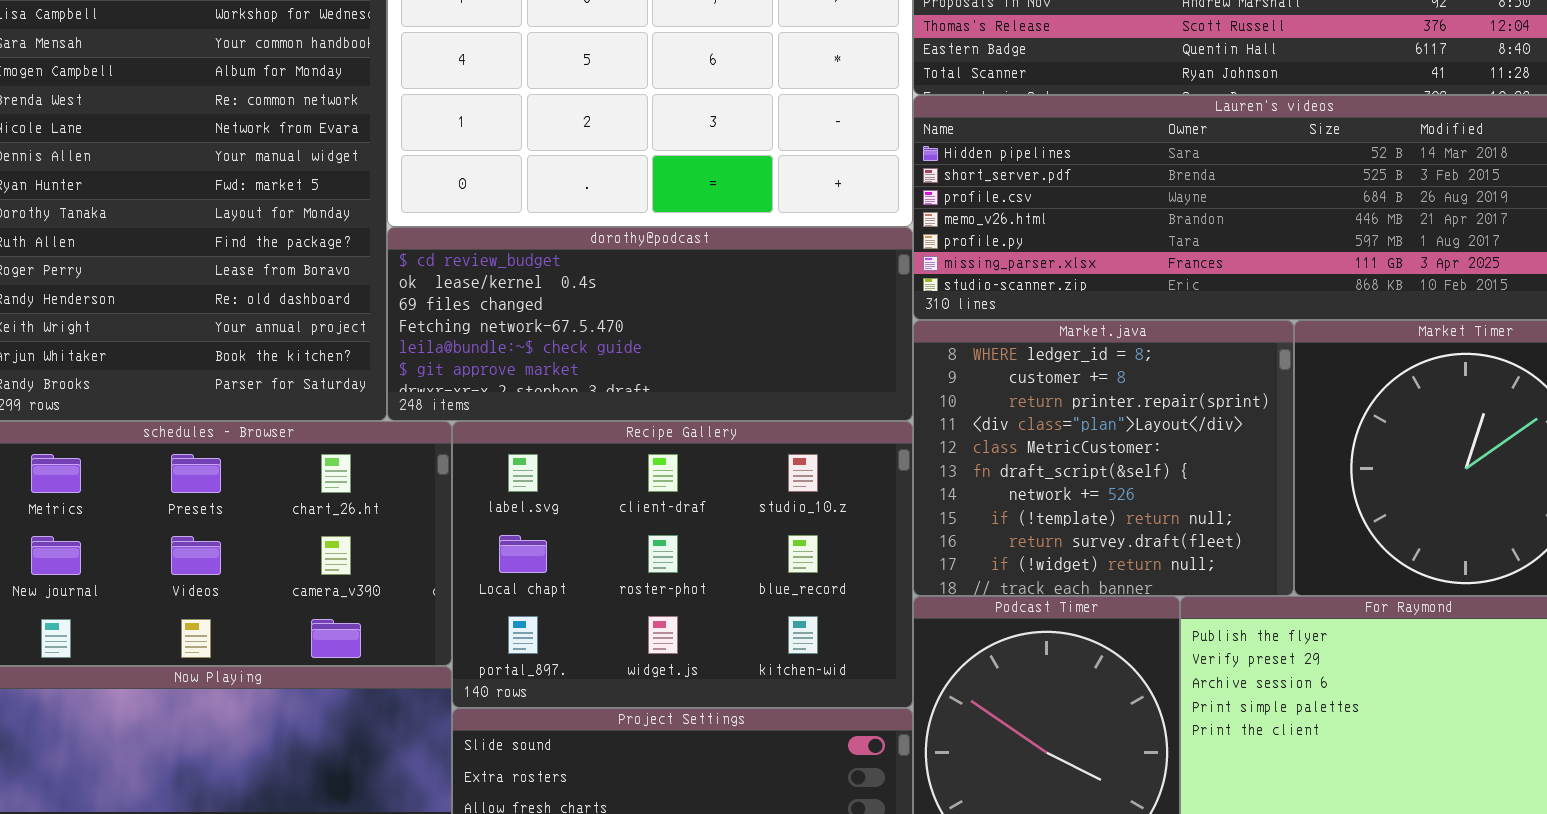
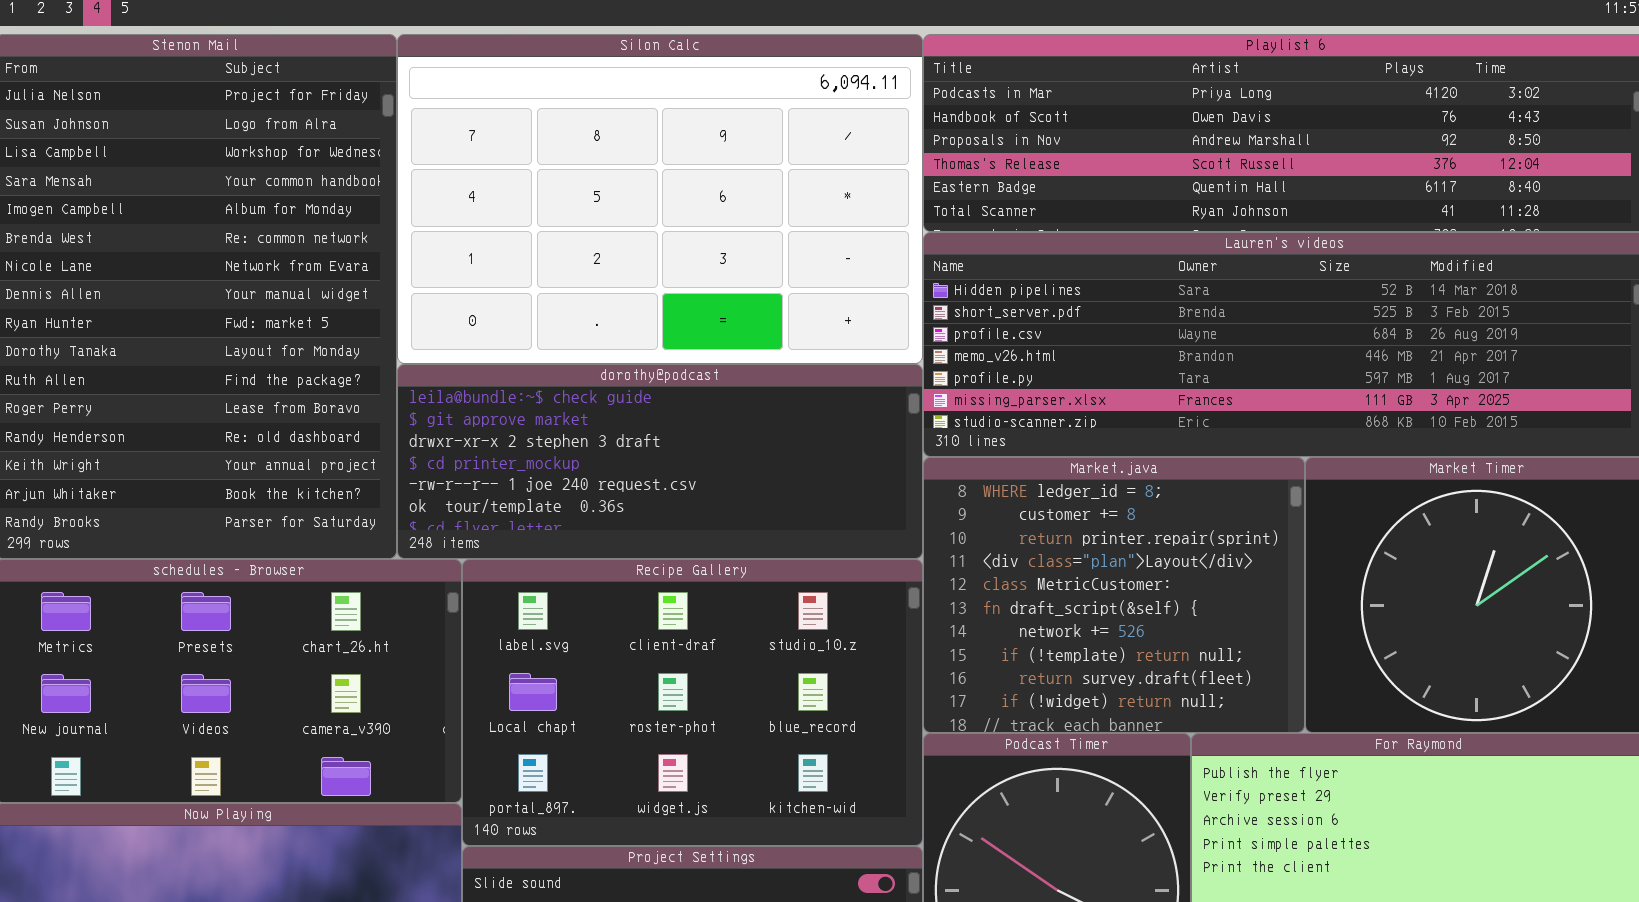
dorothy@podcast: [387,227,913,421] -> [397,364,923,559], scrolled down 4 rows

